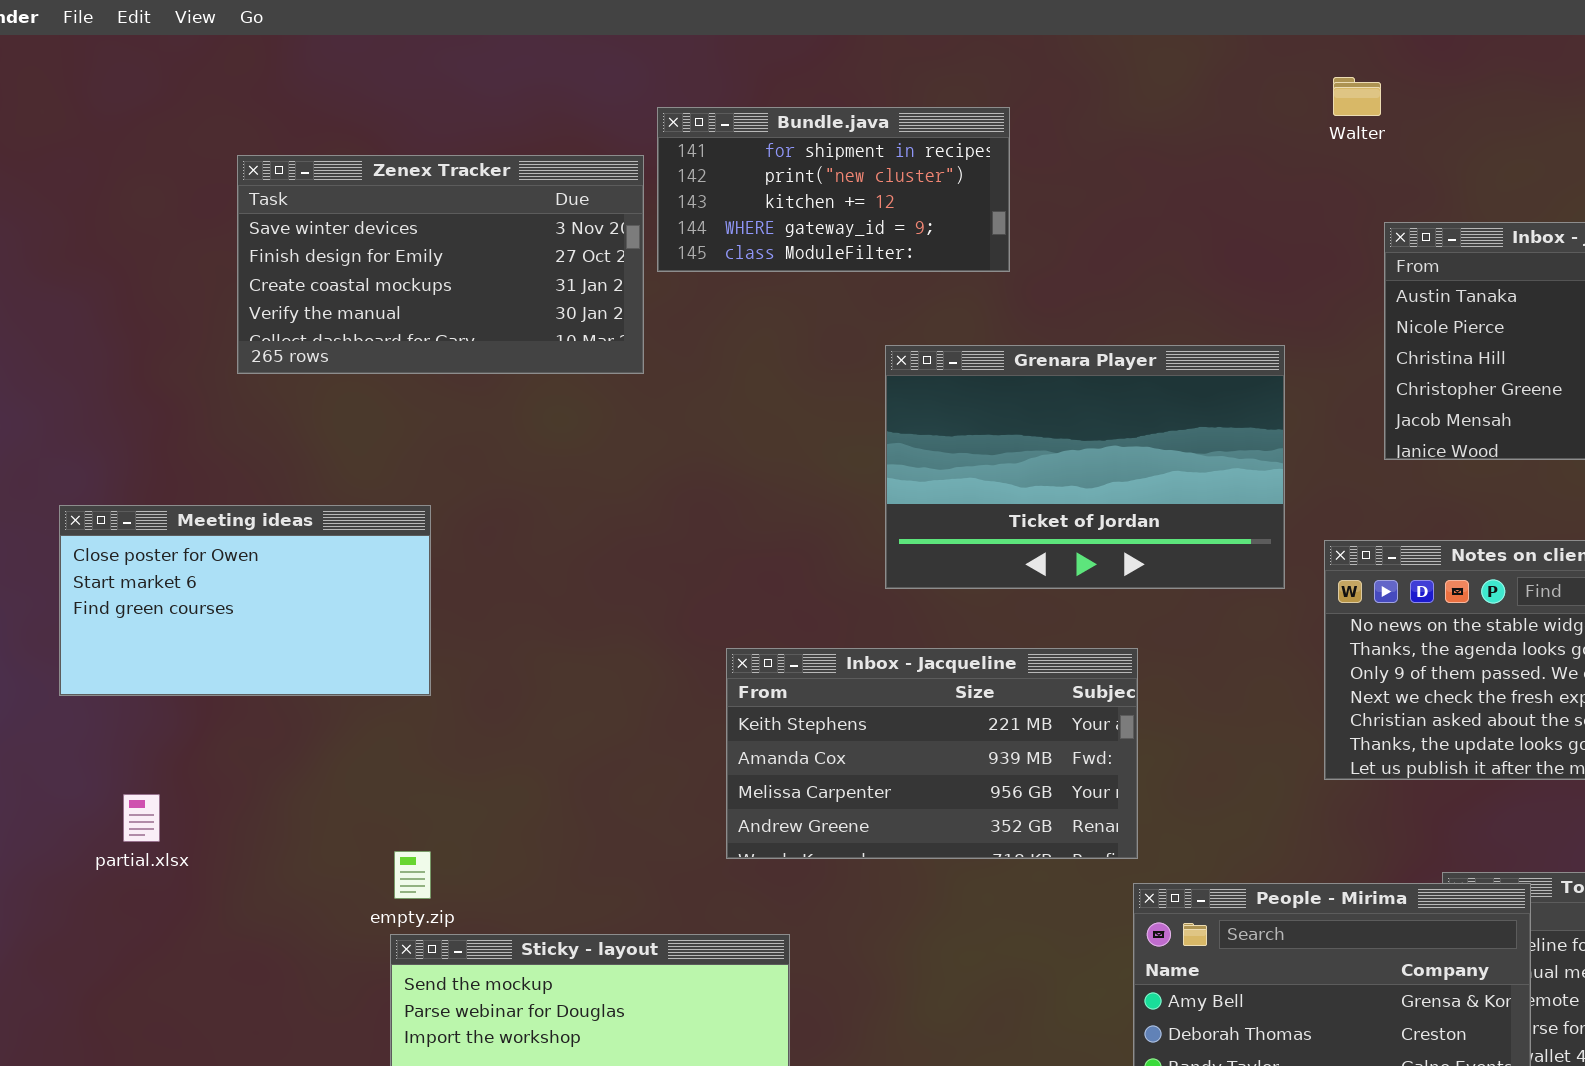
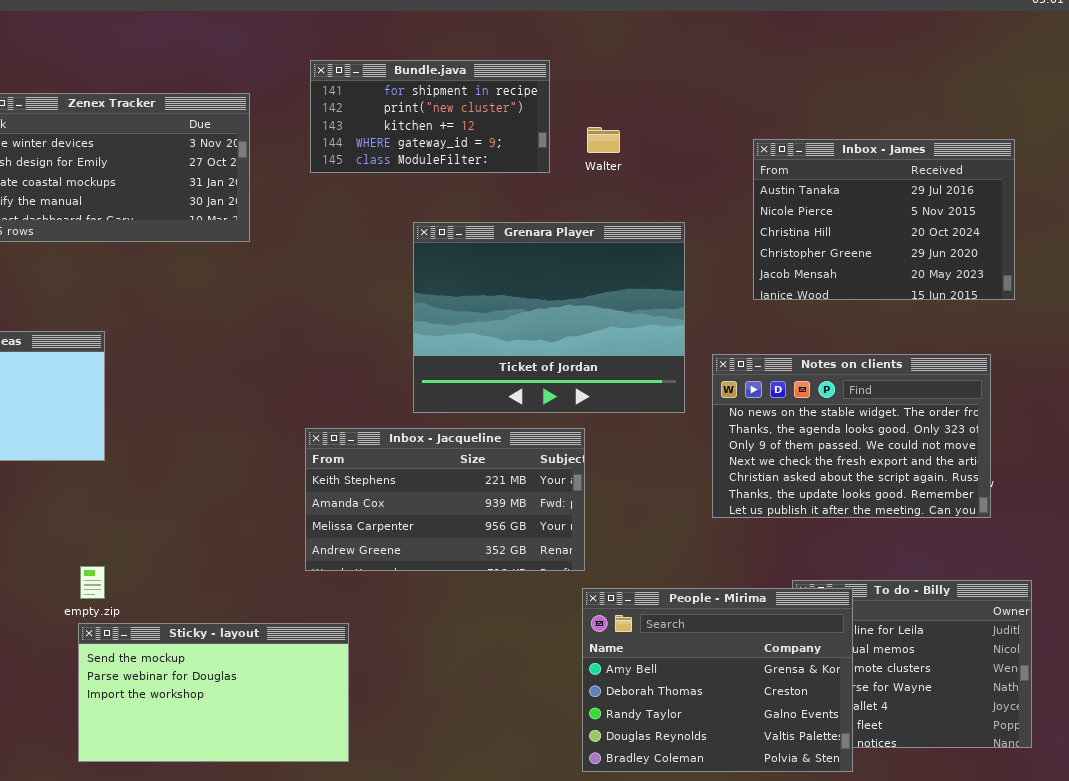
Walter: [1333,77,1381,116] -> [587,127,620,153], moved
Bundle.java: [657,107,1010,272] -> [310,60,550,173], moved
Grenara Player: [885,345,1285,589] -> [413,222,685,413], resized

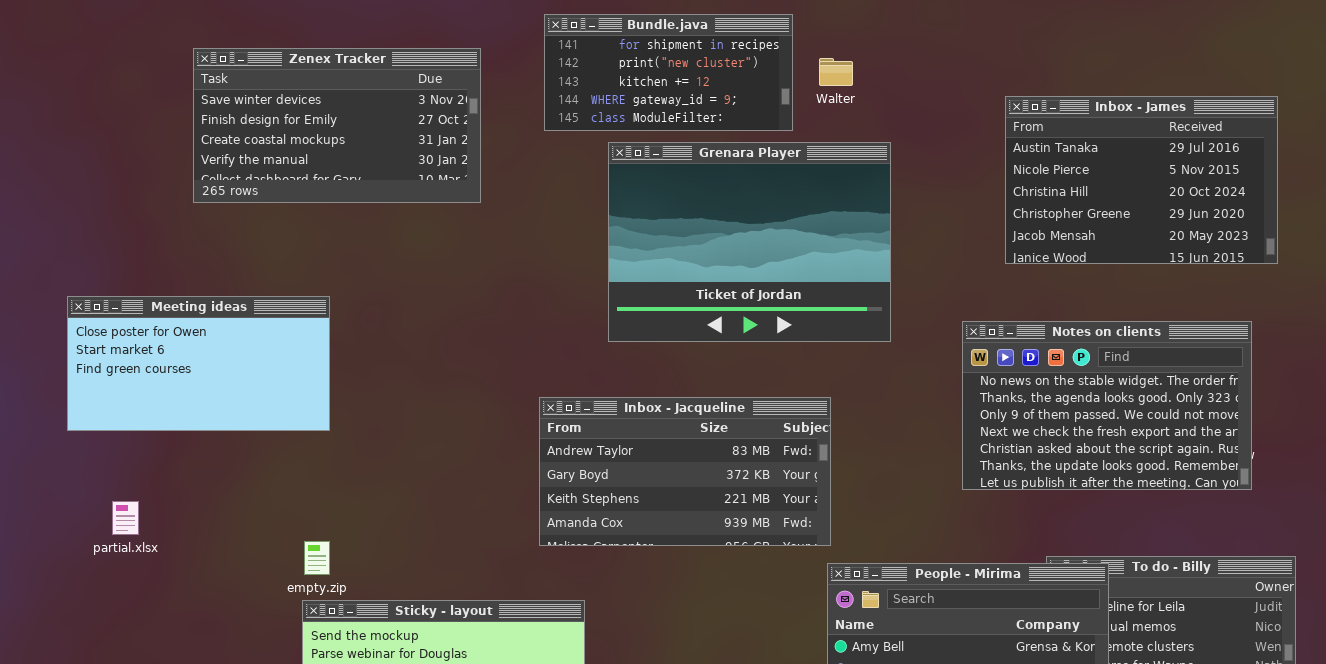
Walter: [587,127,620,153] -> [819,58,853,86], moved
Grenara Player: [413,222,685,413] -> [608,142,891,342], moved
Inbox - Jacqueline: [305,428,585,571] -> [539,397,831,546], scrolled up 2 rows

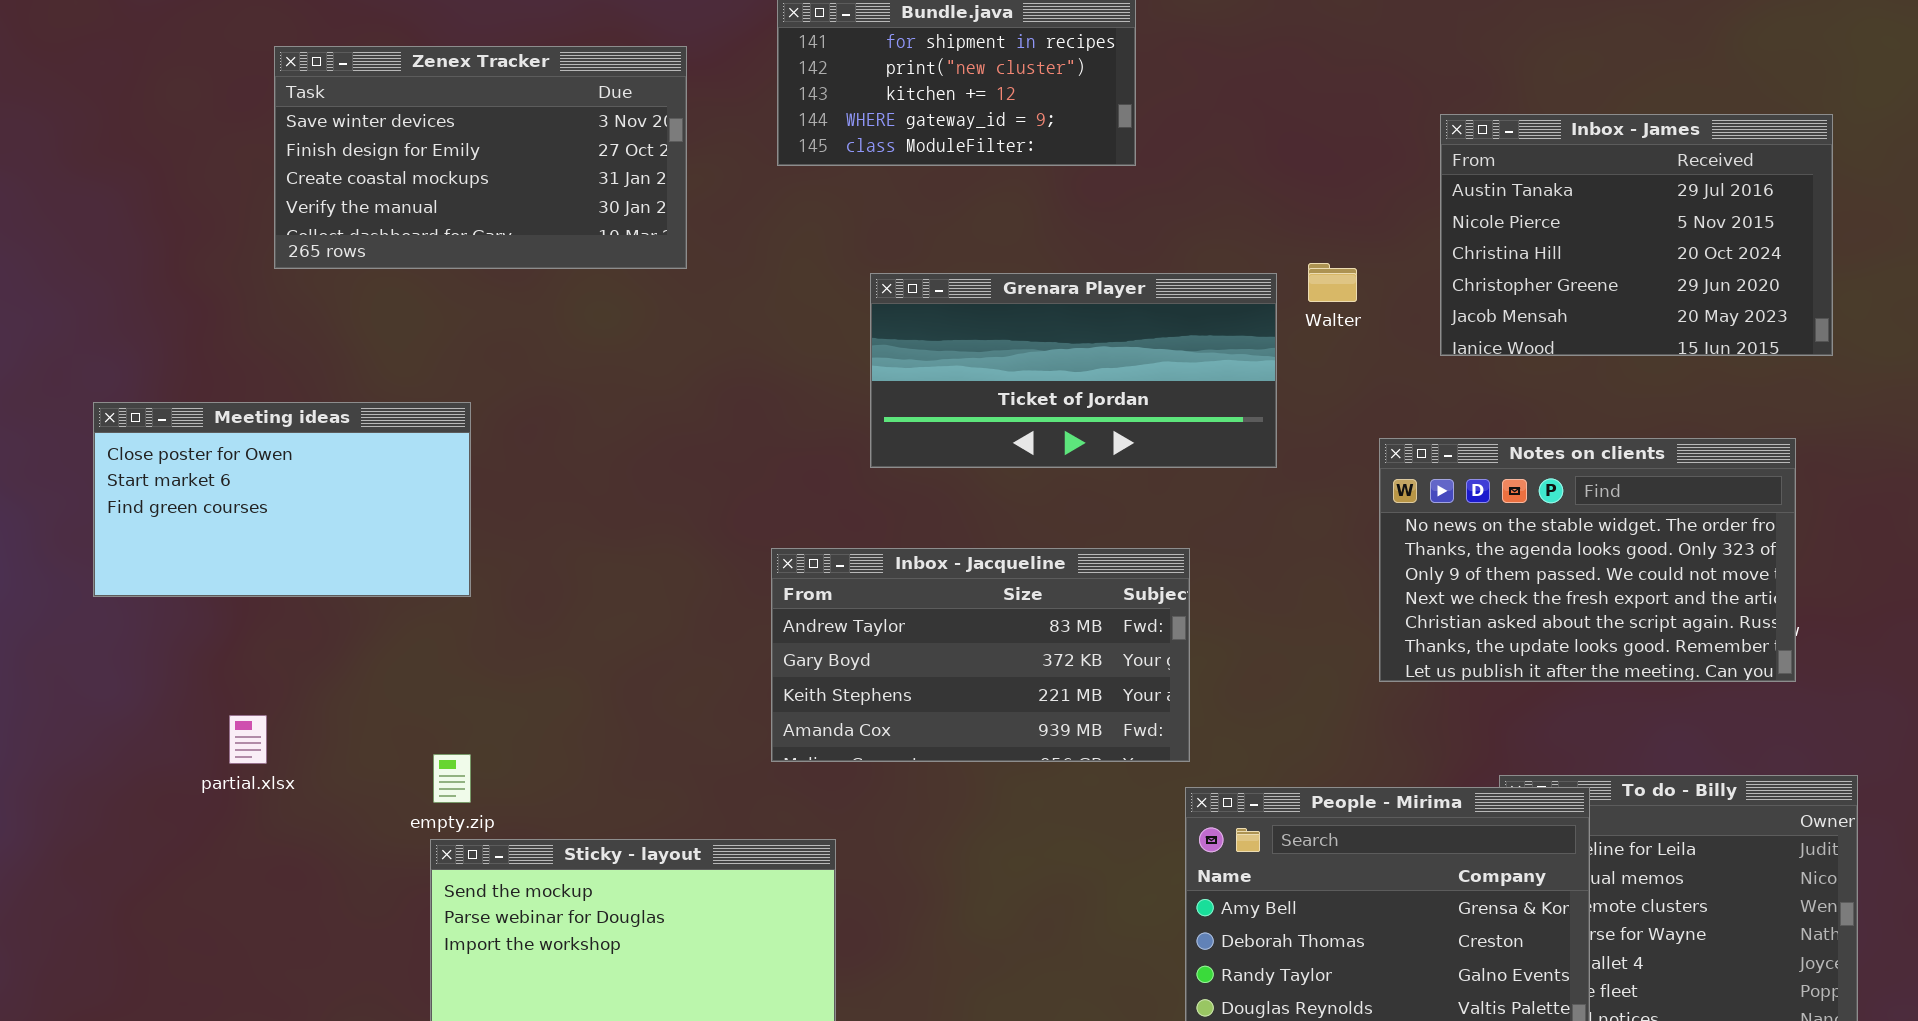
Walter: [819,58,853,86] -> [1308,263,1357,302], moved
Grenara Player: [608,142,891,342] -> [870,273,1277,468], resized
partial.xlsx: [112,501,139,535] -> [229,715,267,764], moved

